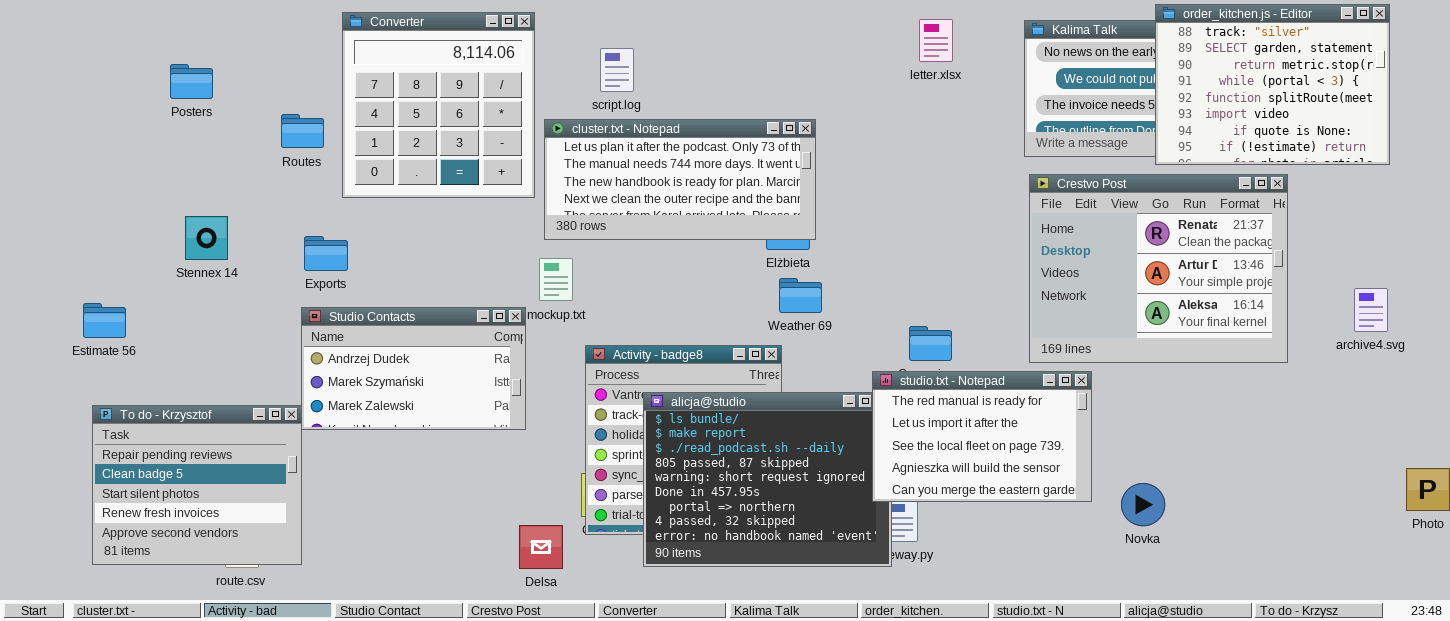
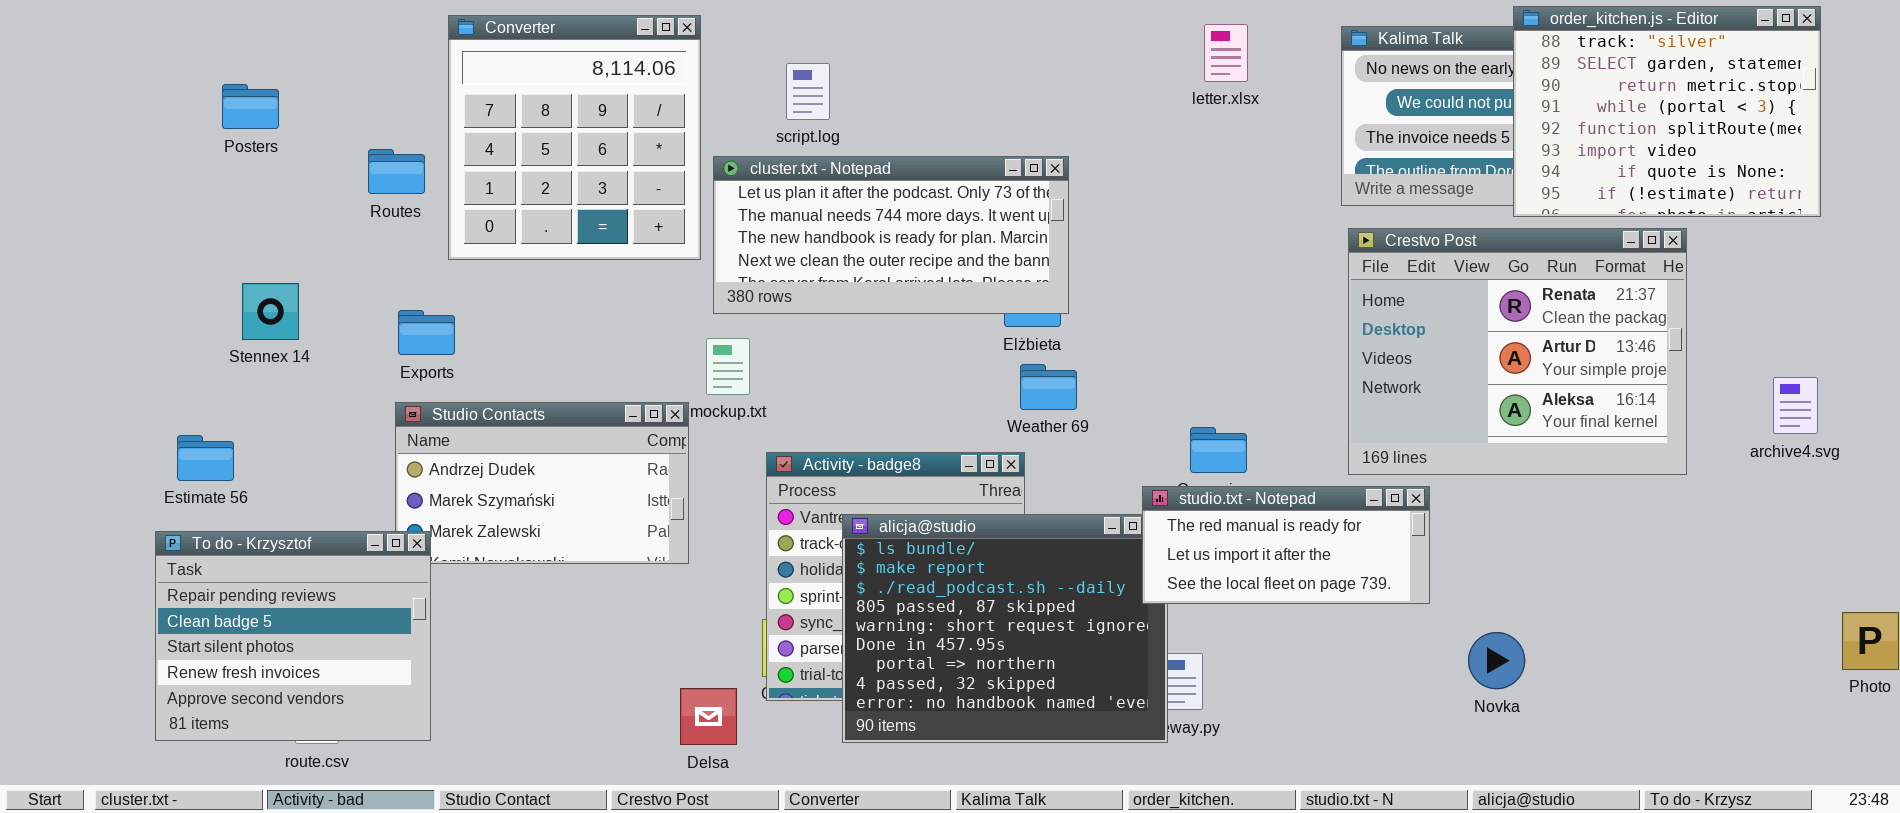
Estimate 56: [83,303,126,338] -> [177,435,234,481], moved
studio.txt - Notepad: [872,371,1092,502] -> [1142,486,1430,604], resized
To do - Krzysztof: [92,405,302,565] -> [155,531,431,741], moved

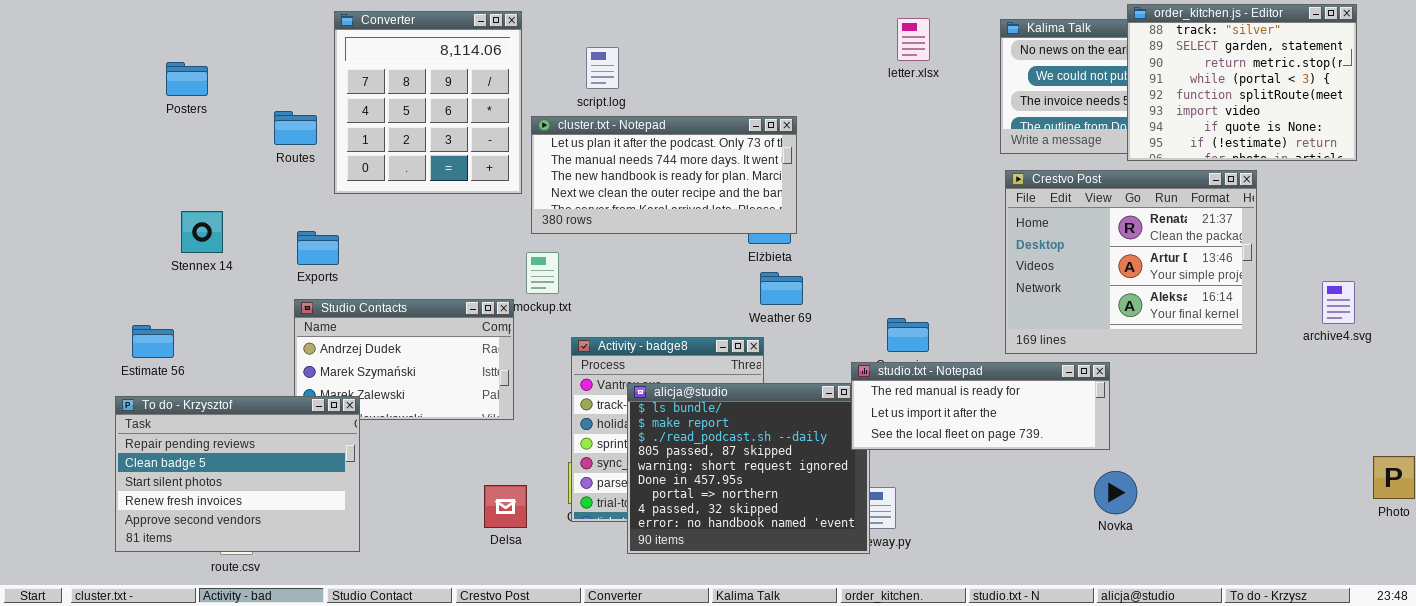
studio.txt - Notepad: [1142,486,1430,604] -> [851,362,1110,450], resized
To do - Krzysztof: [155,531,431,741] -> [115,396,360,552], resized
Delsa: [680,688,737,745] -> [484,485,527,528], moved

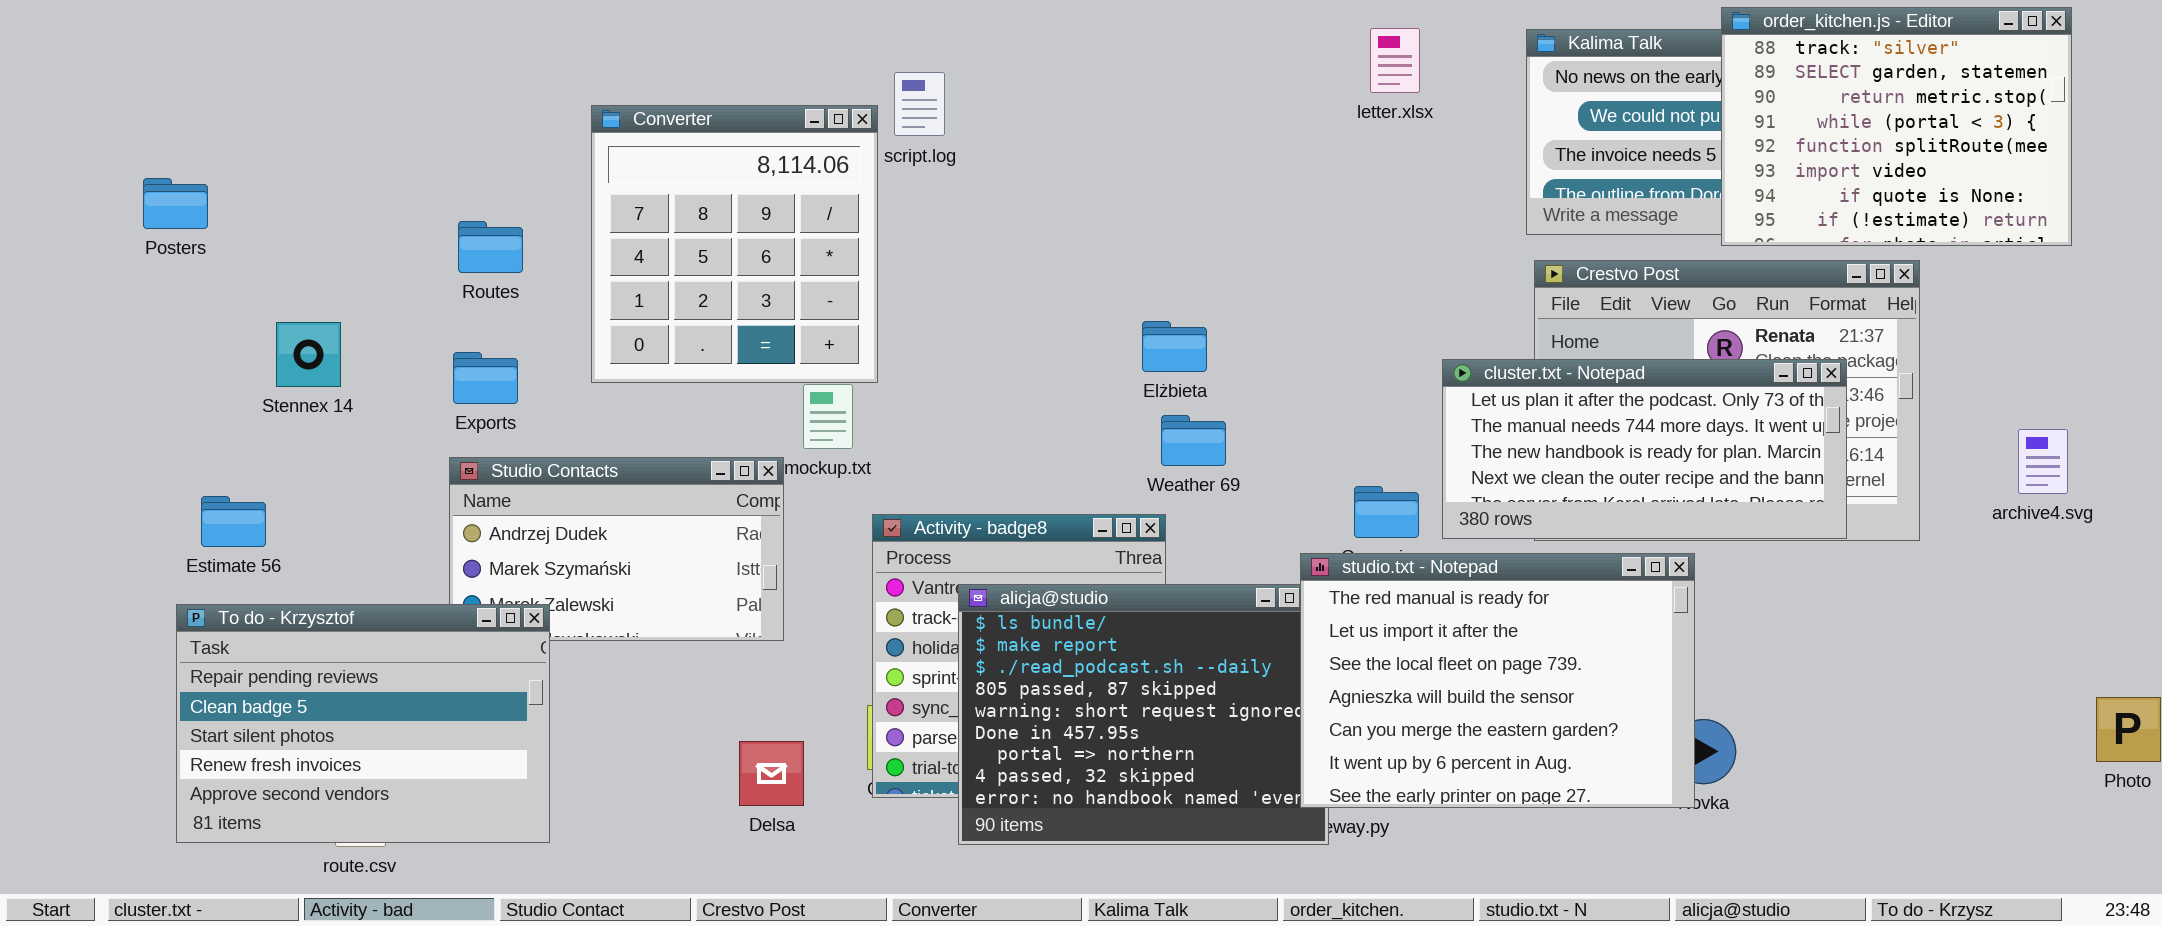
Converter: [334,11,522,194] -> [591,105,878,383], moved
Posters: [166,62,208,96] -> [143,178,208,229], moved
Routes: [274,111,317,145] -> [458,221,523,273], moved
cluster.txt - Notepad: [531,116,797,234] -> [1442,359,1847,539], moved
studio.txt - Notepad: [851,362,1110,450] -> [1300,553,1695,808], resized

